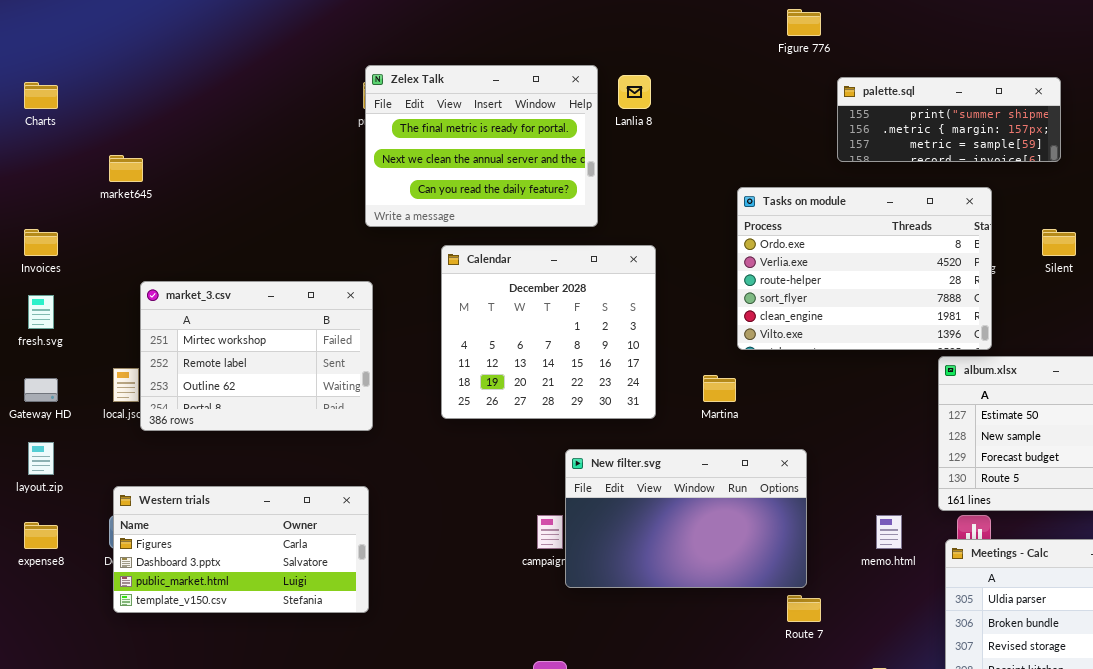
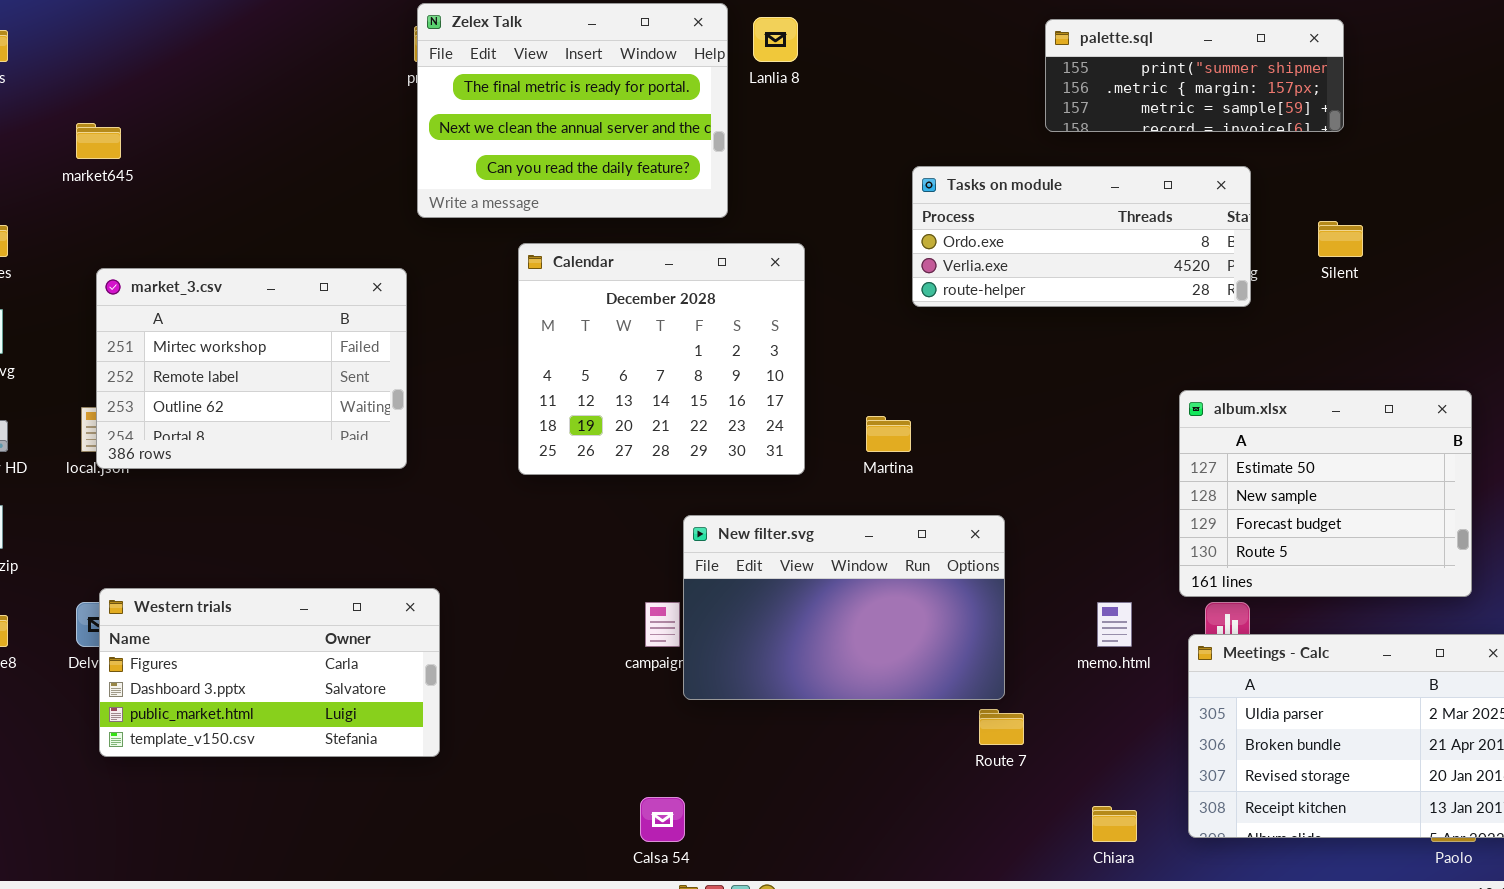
Tasks on module: [737,187,992,350] -> [912,166,1251,307], resized
market_3.csv: [140,281,373,431] -> [96,268,407,469], moved
Western trials: [113,486,369,613] -> [99,588,440,757], moved

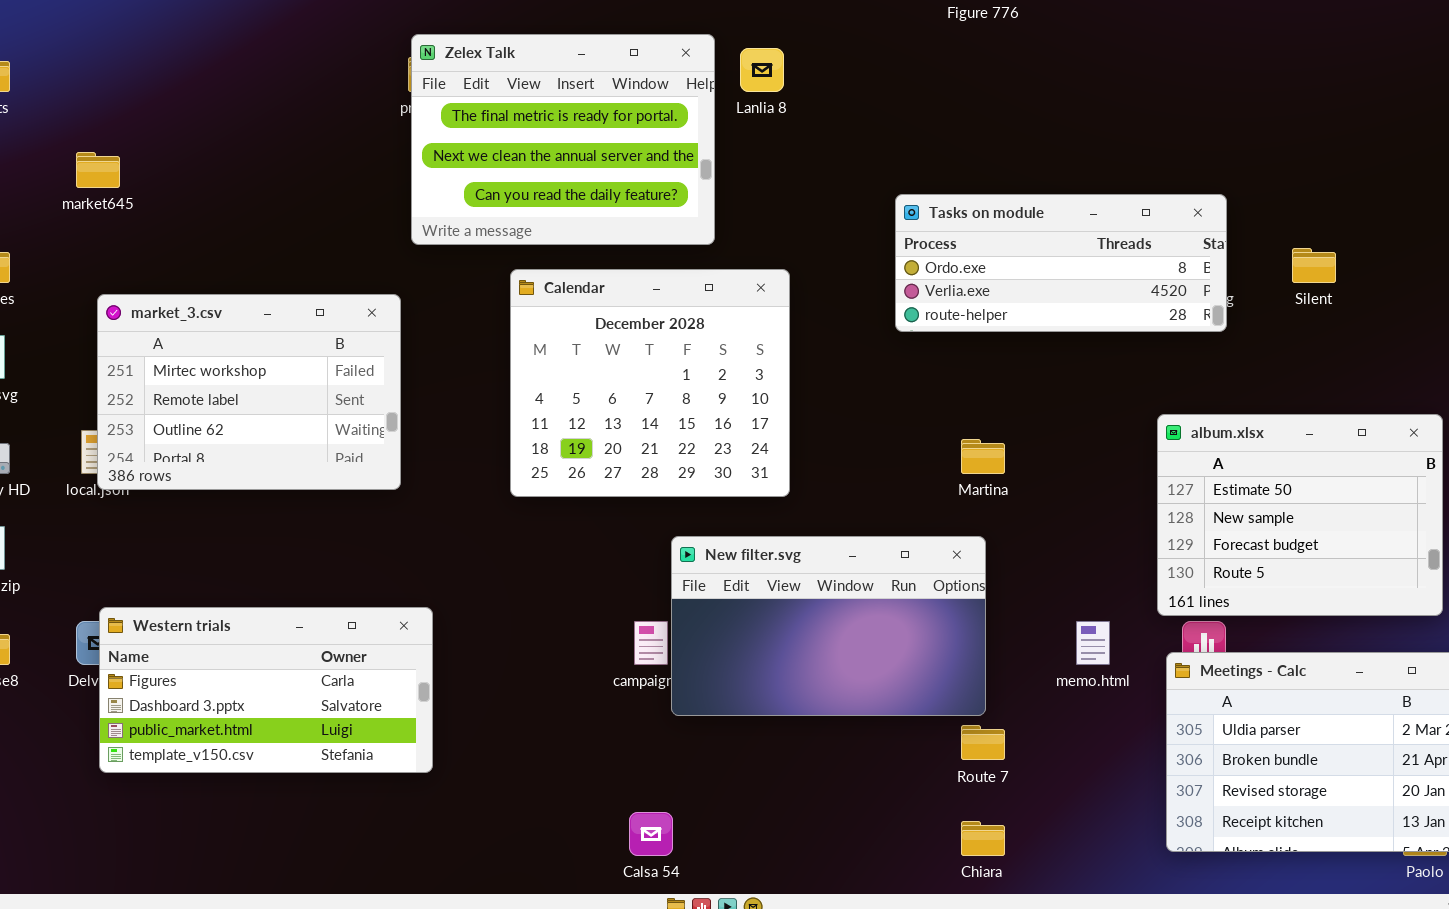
palette.sql: [1045,19,1344,132] -> none, closed
Martina: [866,416,911,452] -> [961,439,1005,474], moved
Chiara: [1092,806,1137,842] -> [961,821,1005,856], moved

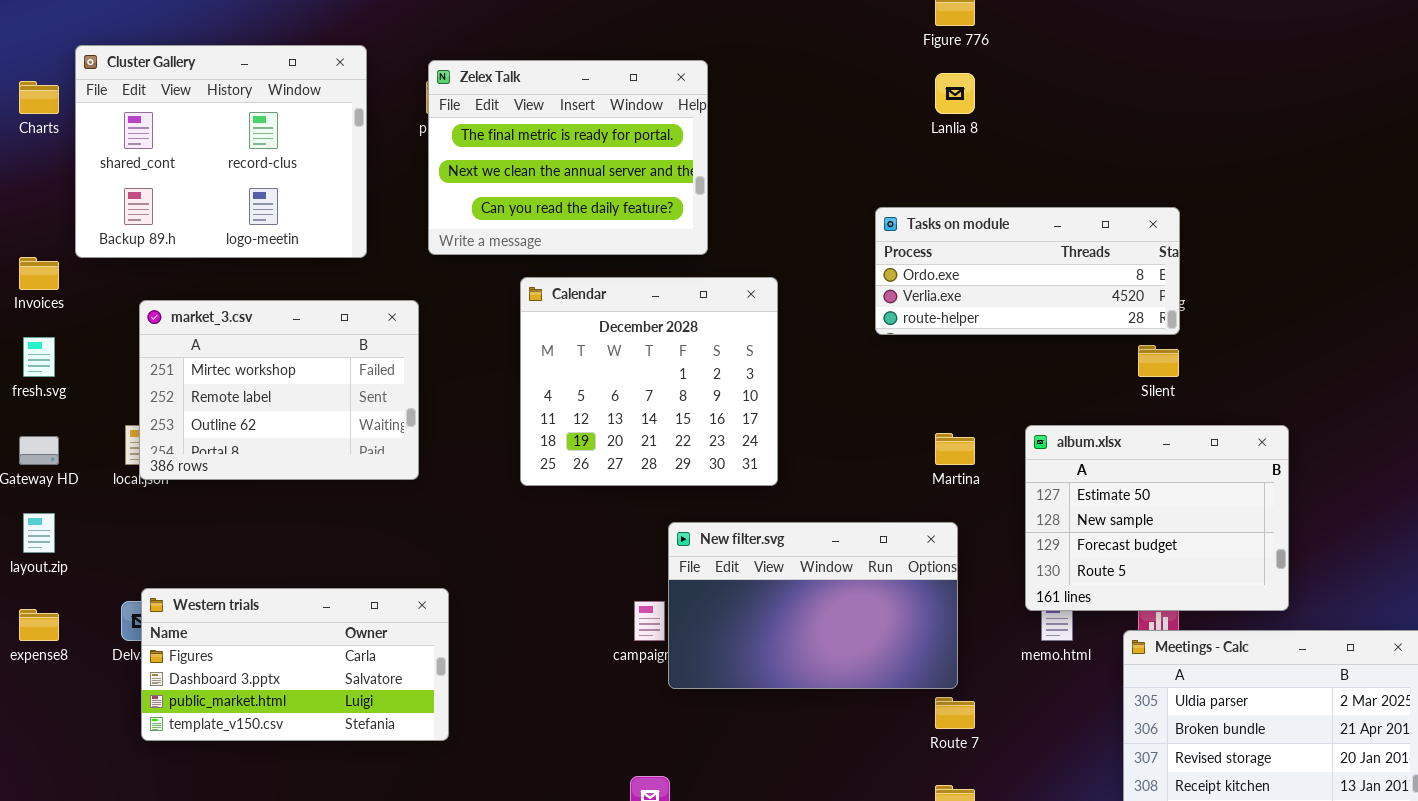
Cluster Gallery: none -> [75,45,367,258], opened
Lanlia 8: [740,48,784,92] -> [935,73,975,114], moved
Silent: [1292,248,1336,283] -> [1138,345,1179,377], moved
album.xlsx: [1157,414,1443,616] -> [1025,425,1289,611], moved

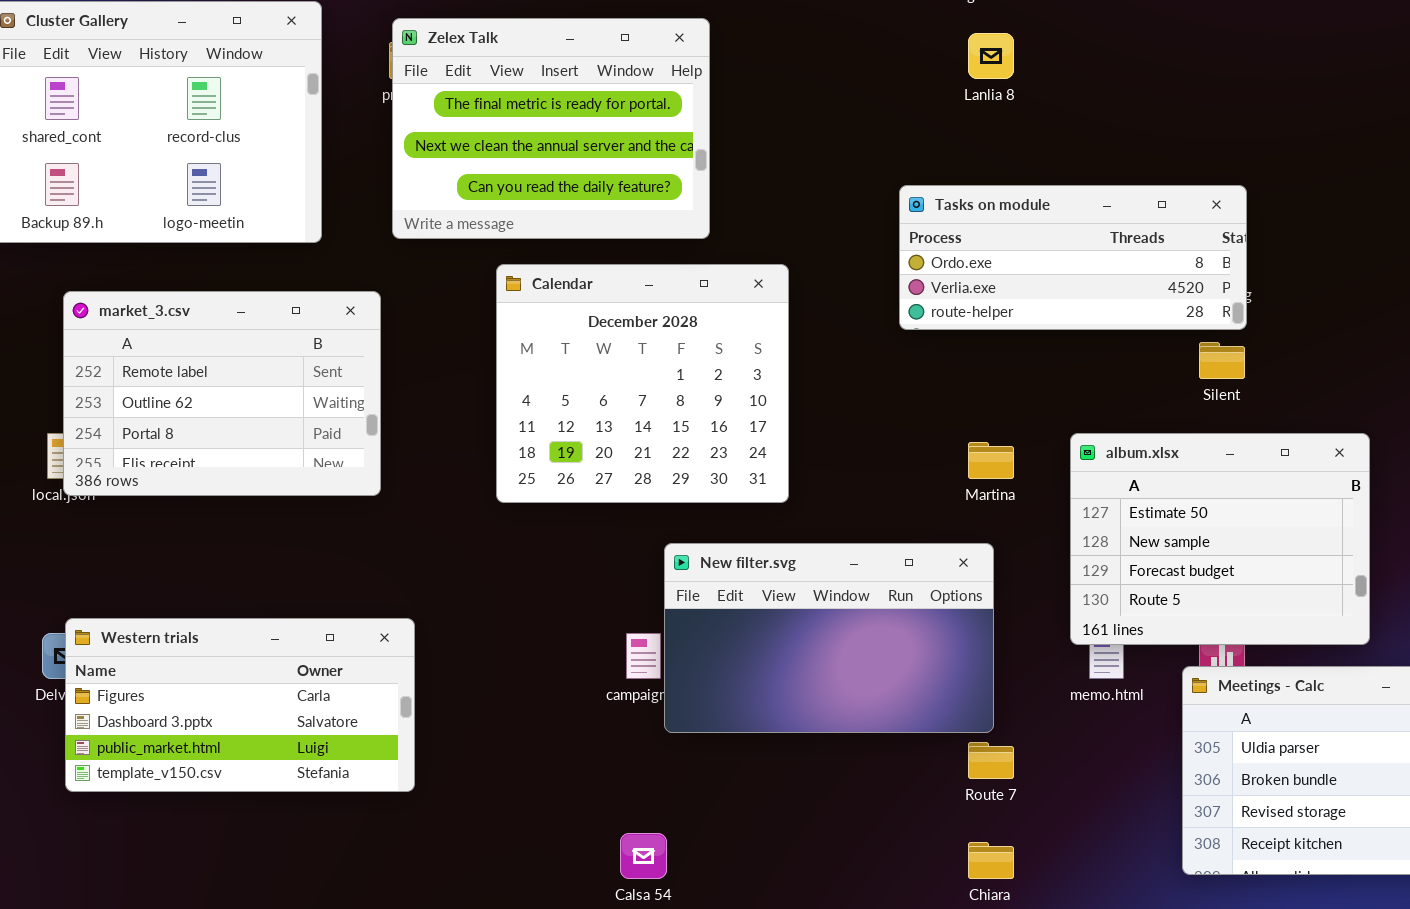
market_3.csv: [139,300,419,480] -> [63,291,381,496], scrolled down 1 row

